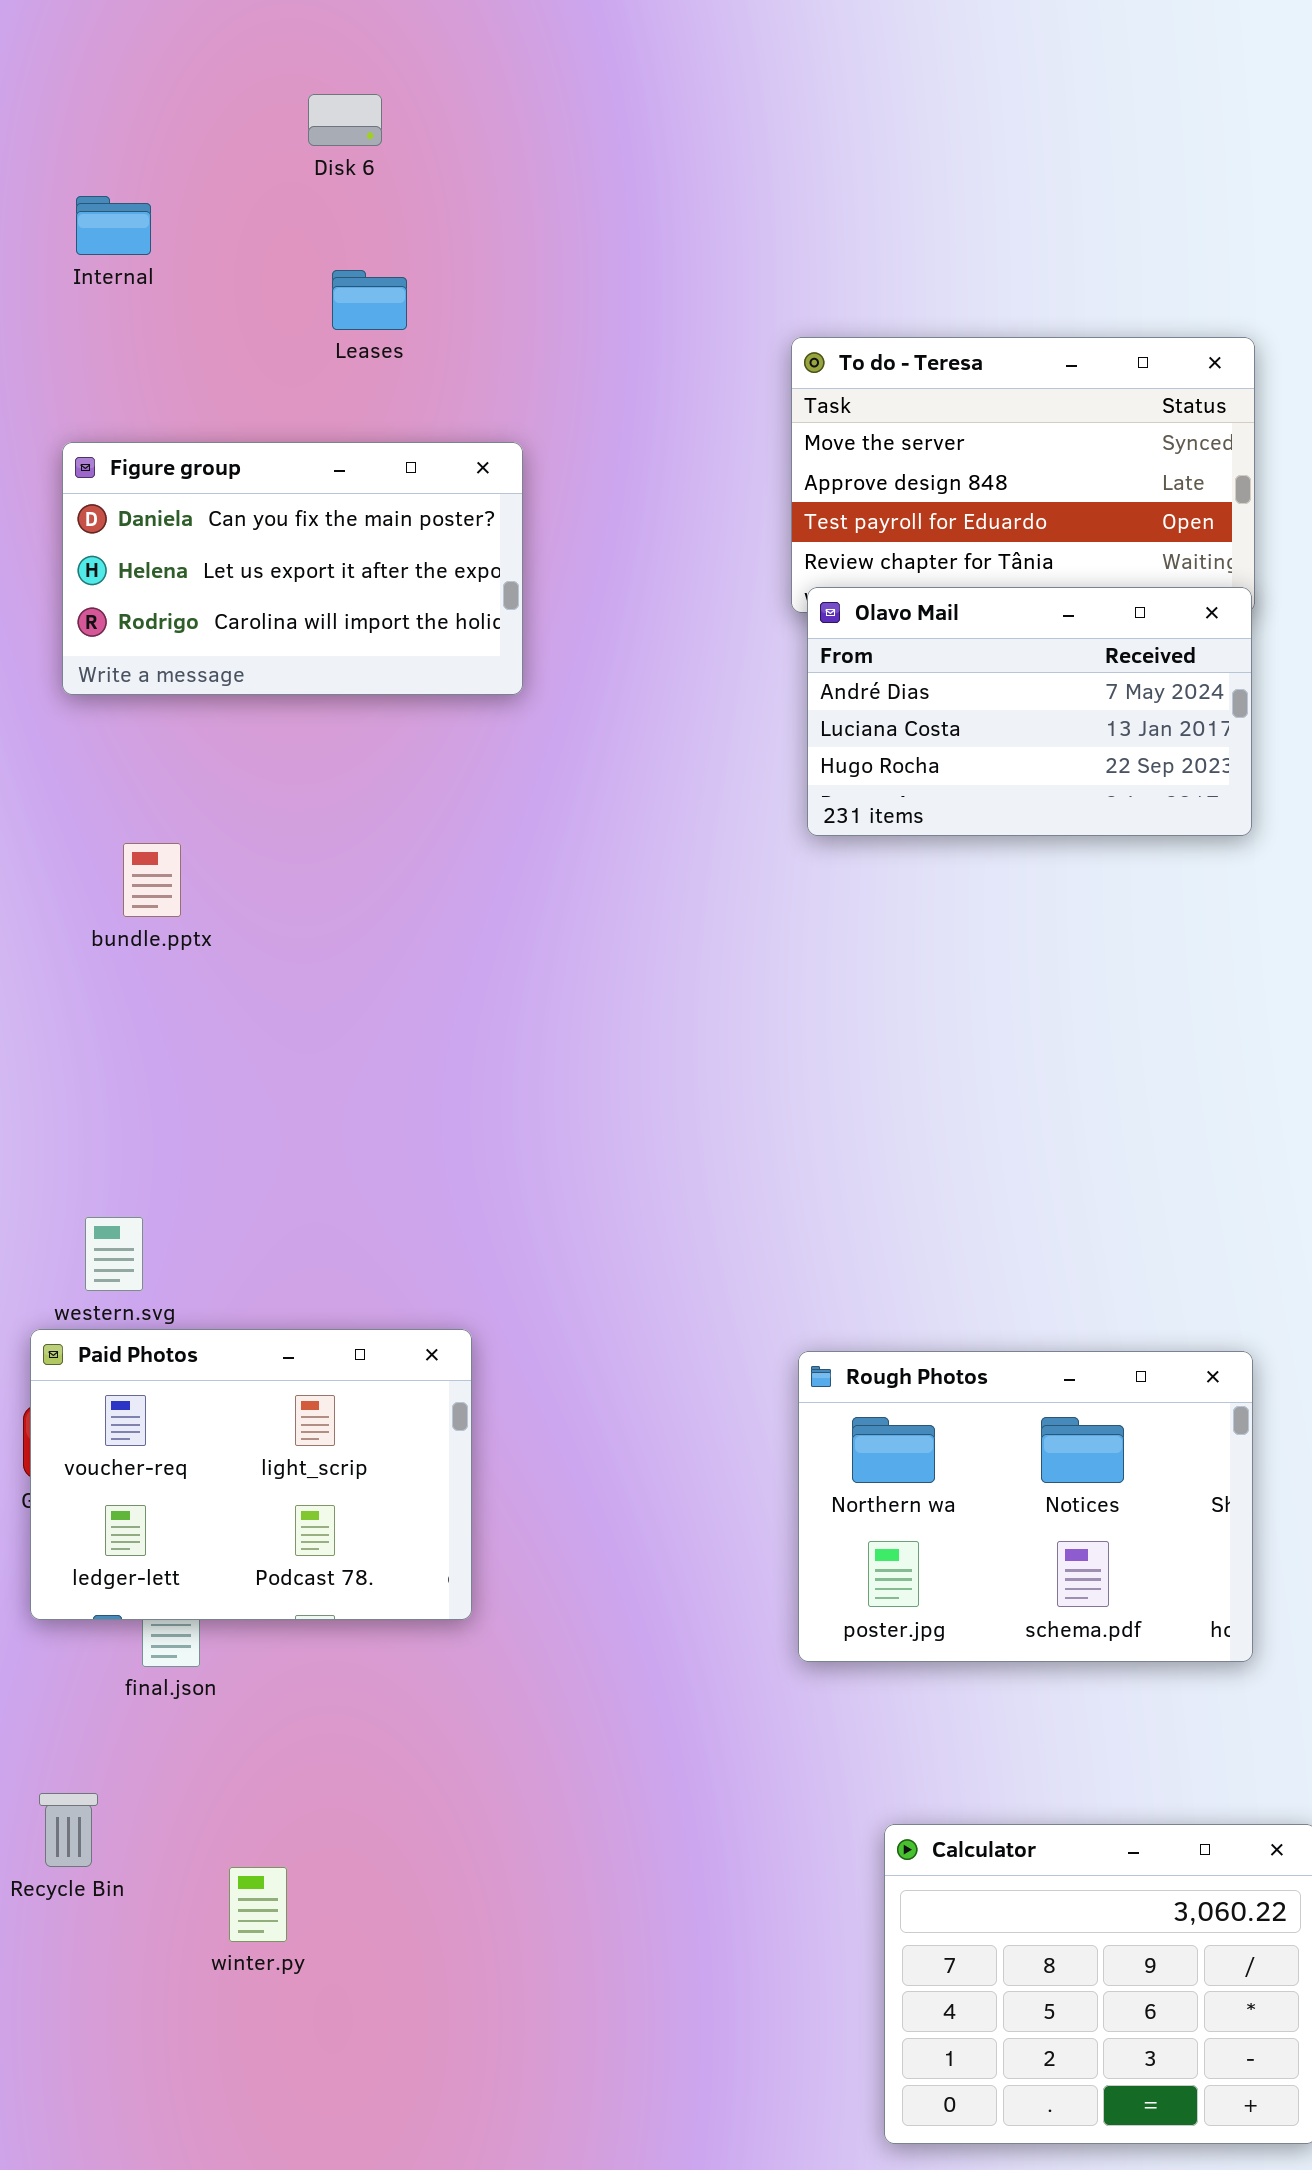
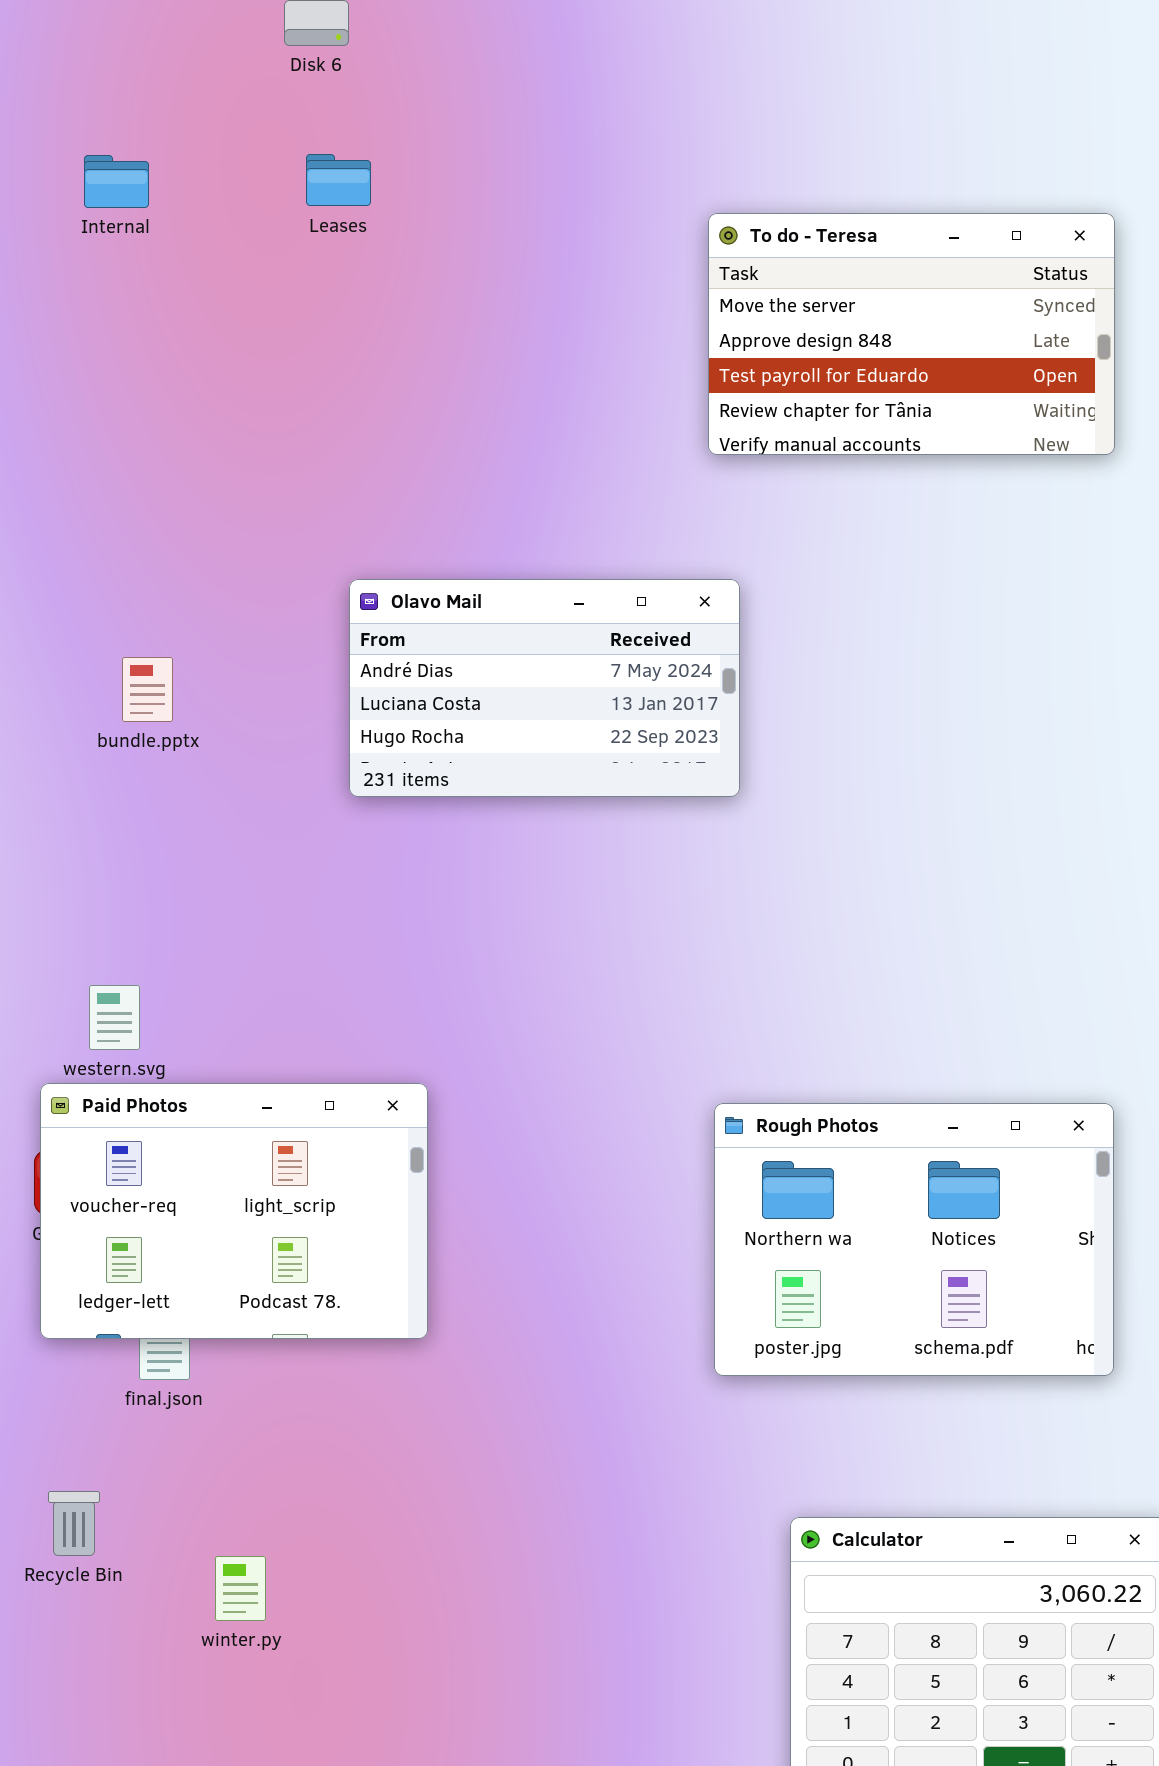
Internal: [76,196,151,255] -> [84,155,149,208], moved
Figure group: [62,442,523,695] -> none, closed
Olavo Mail: [807,587,1252,836] -> [349,579,740,797], moved

